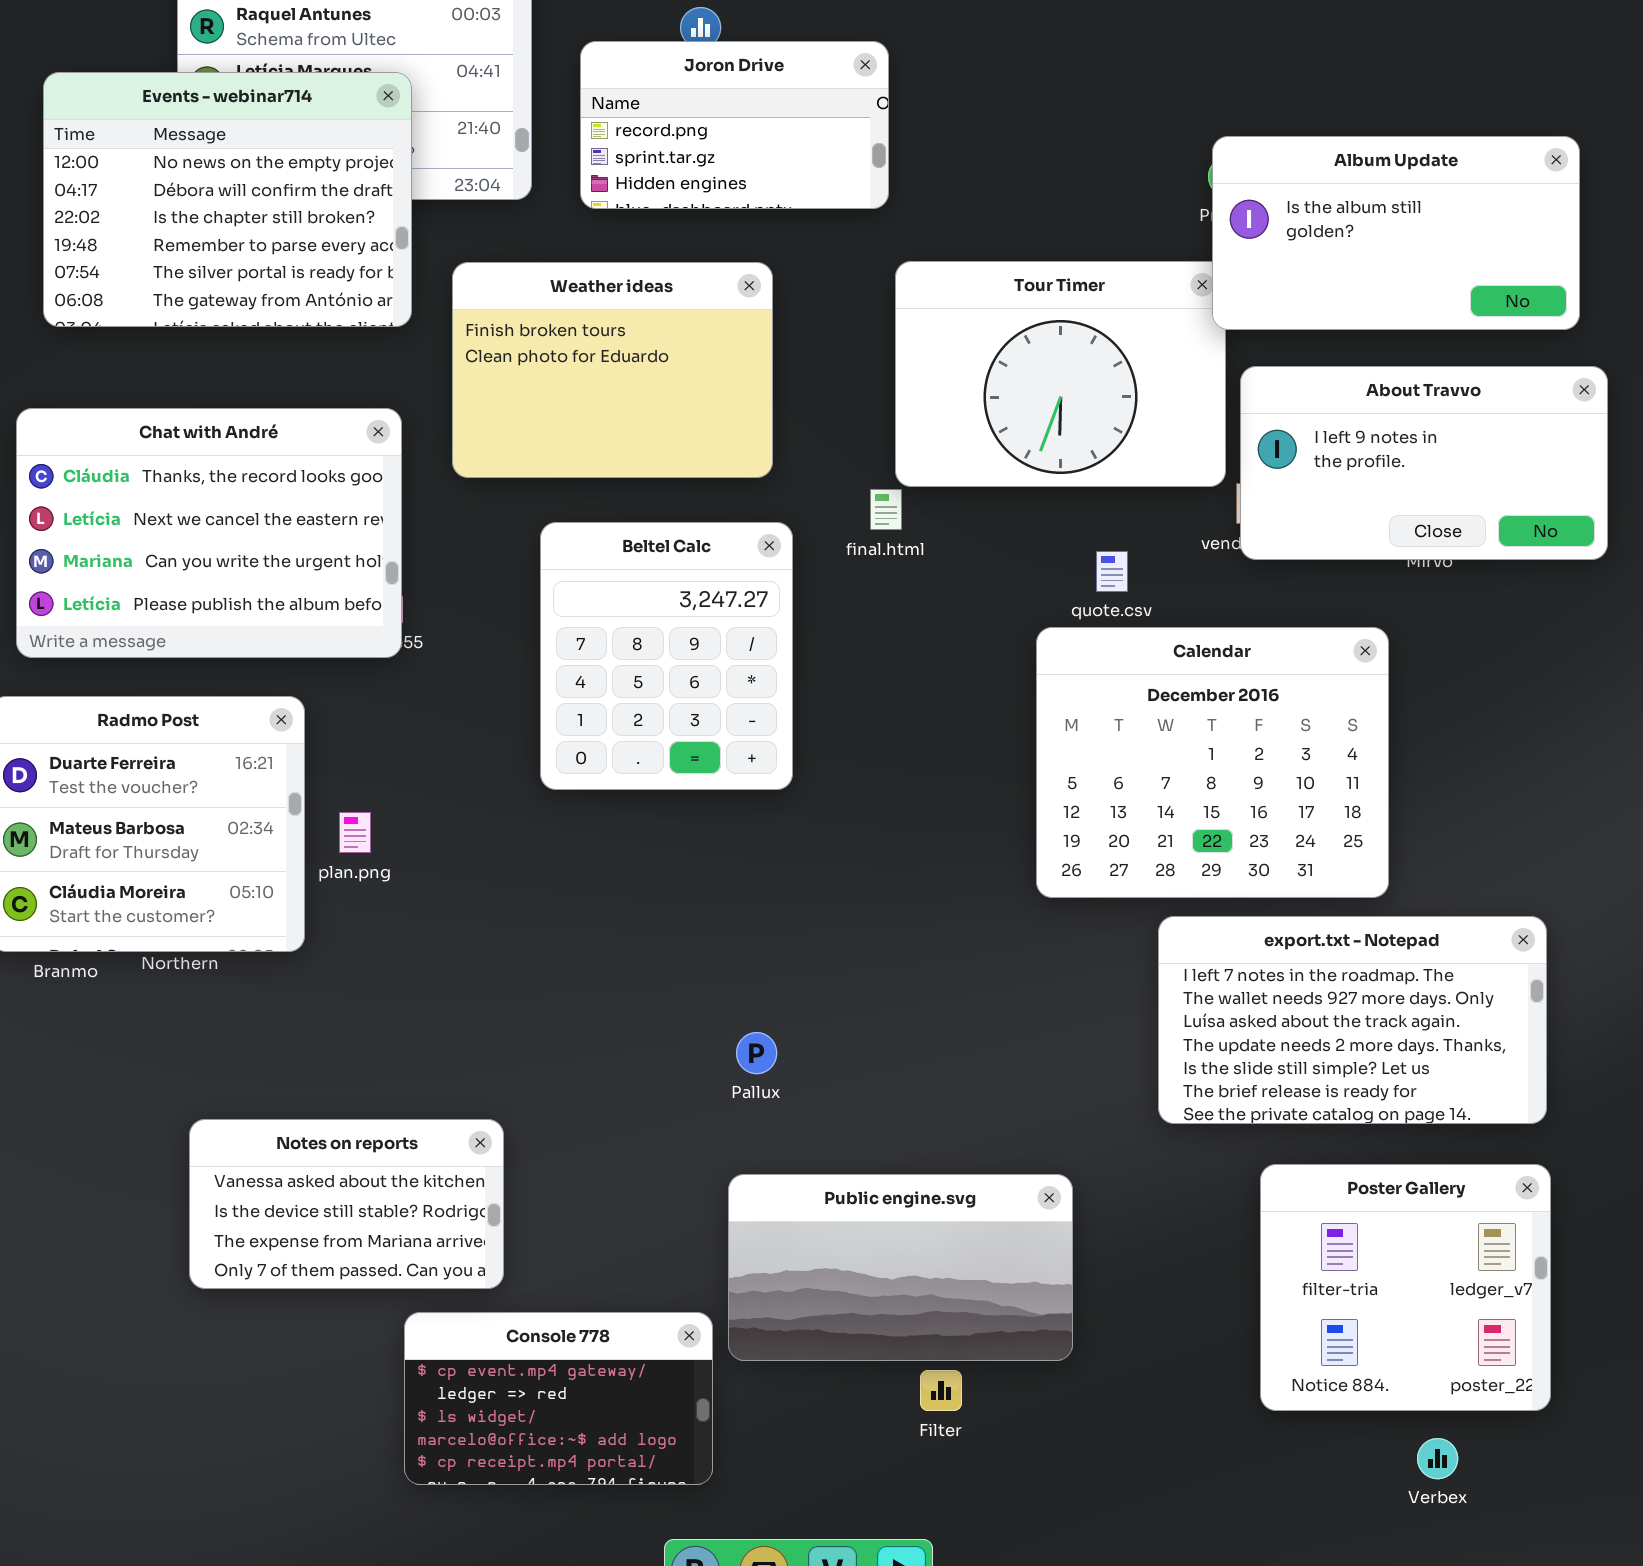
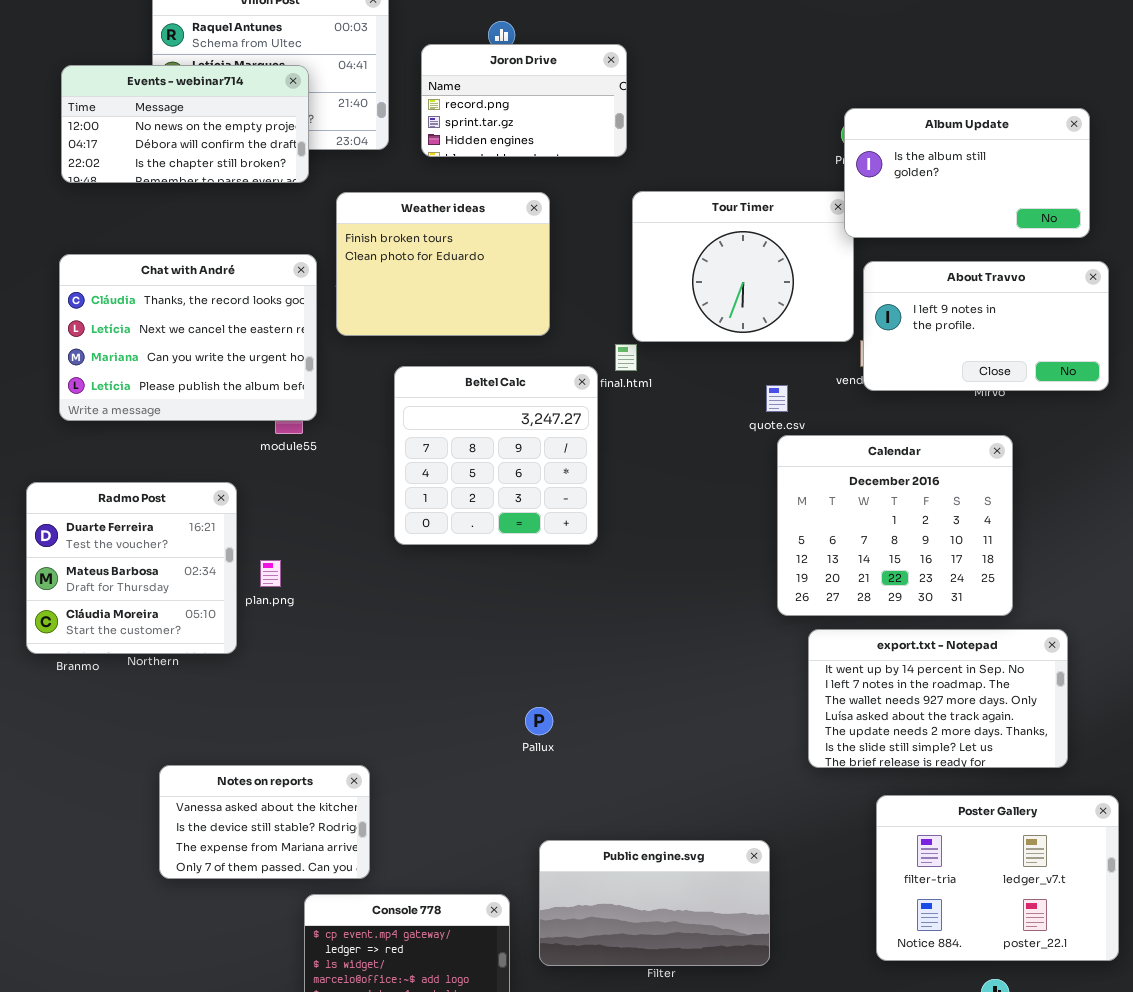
Events - webinar714: [43,72,412,327] -> [61,65,309,183], resized
Chat with André: [16,408,402,658] -> [59,254,317,421], moved
Beltel Calc: [540,522,793,790] -> [394,366,598,545], resized
Calendar: [1036,627,1389,898] -> [777,435,1013,616], moved
export.txt - Notepad: [1158,916,1547,1124] -> [808,629,1068,768], scrolled up 1 row
Poster Gallery: [1260,1164,1551,1411] -> [876,795,1119,961], resized
Public engine.svg: [728,1174,1073,1361] -> [539,840,770,966], moved

